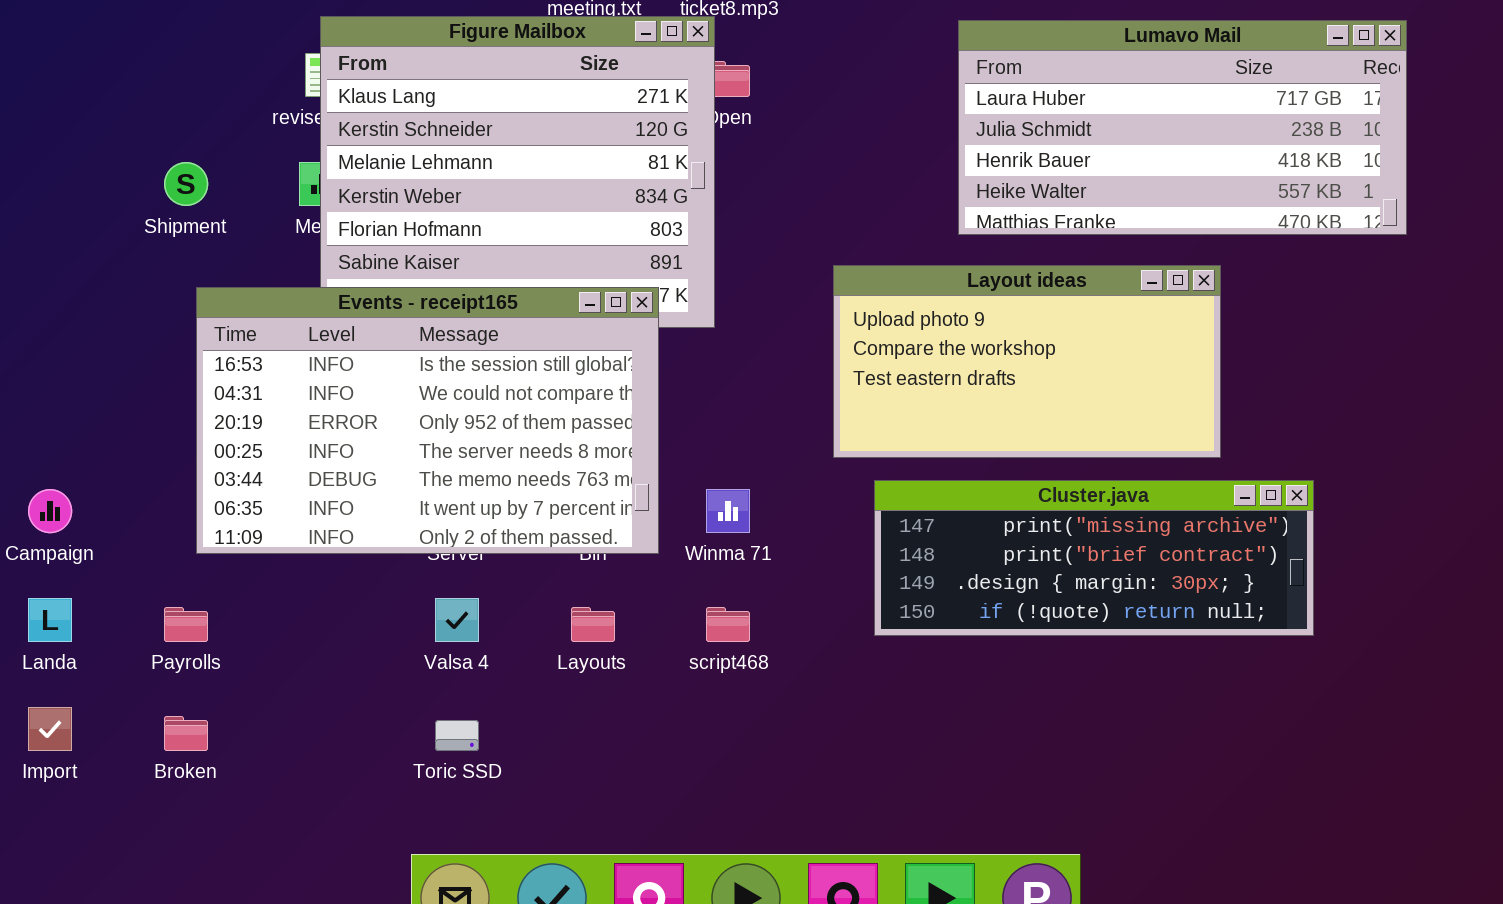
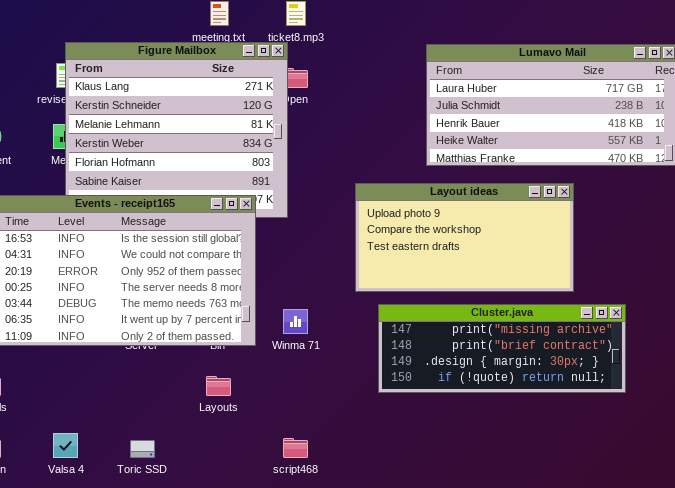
Valsa 4: [435,598,479,642] -> [53,433,78,458], moved
script468: [706,607,750,642] -> [283,438,308,458], moved

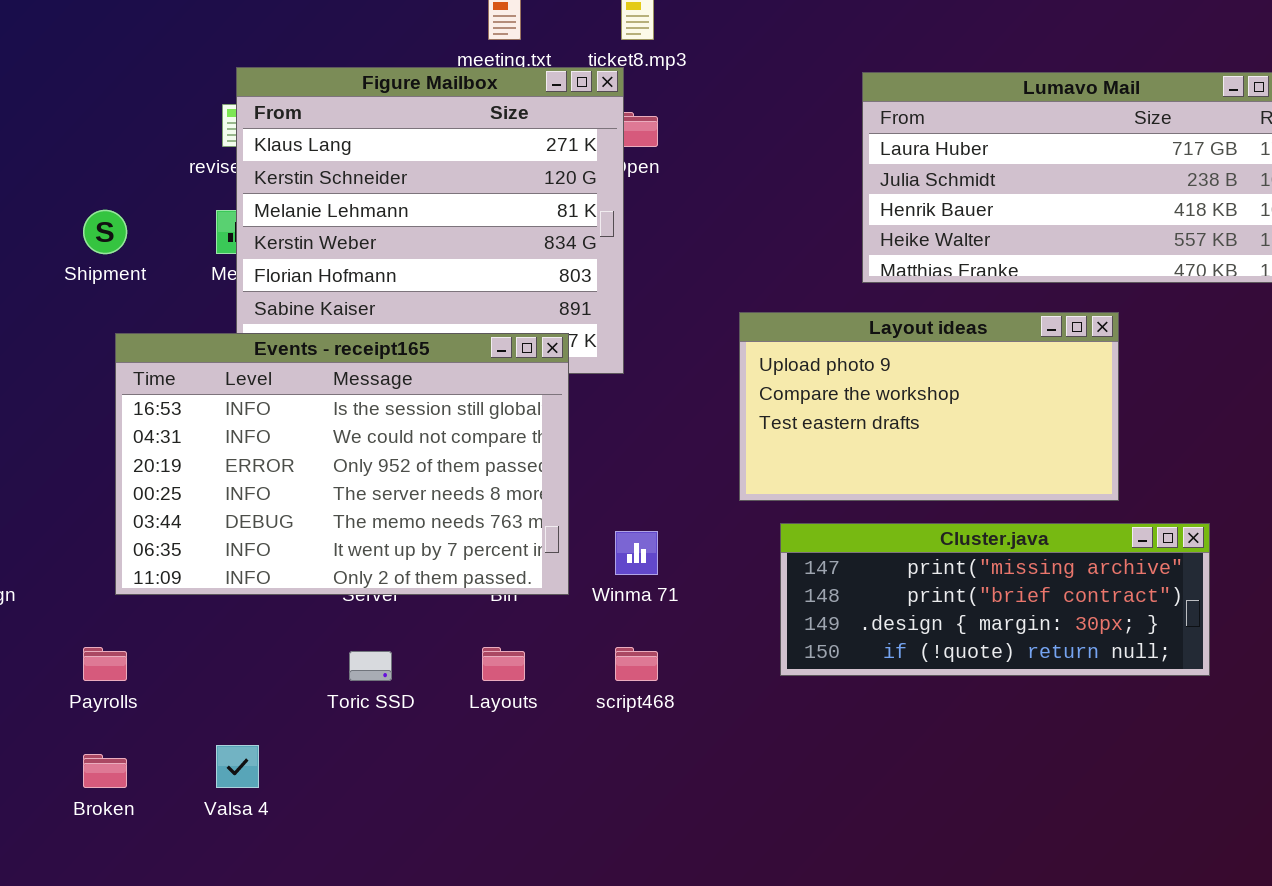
script468: [283,438,308,458] -> [615,647,658,681], moved
Toric SSD: [130,440,155,458] -> [349,651,392,681], moved

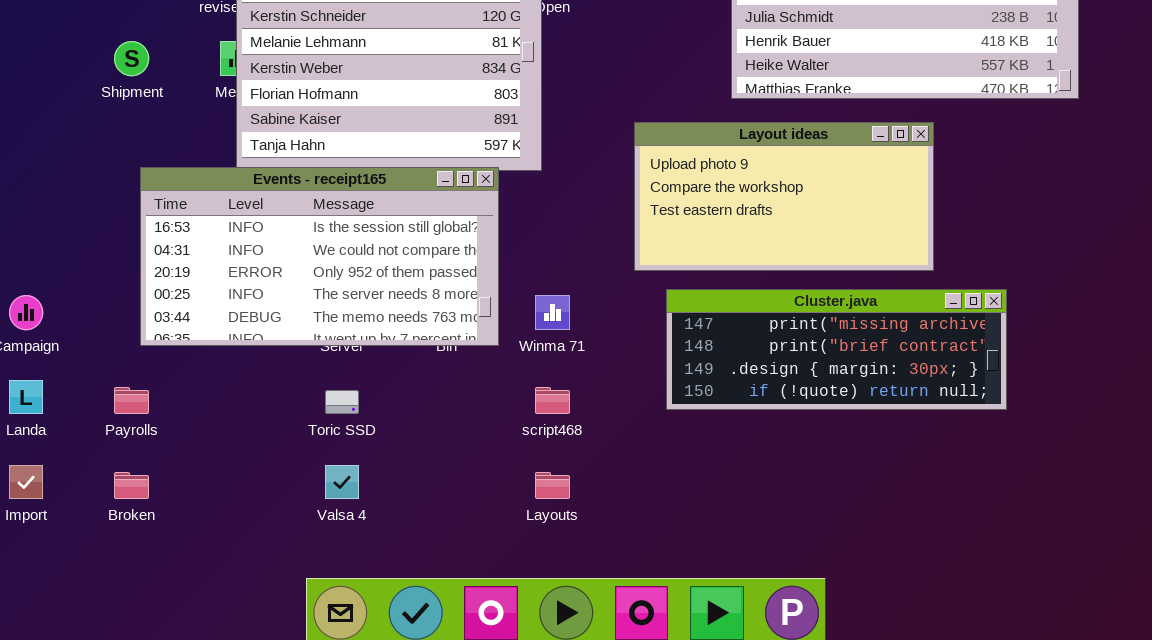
Events - receipt165: [115,333,569,595] -> [140,167,499,346], resized
Layouts: [482,647,525,681] -> [535,472,570,499], moved
Valsa 4: [216,745,259,788] -> [325,465,359,499], moved

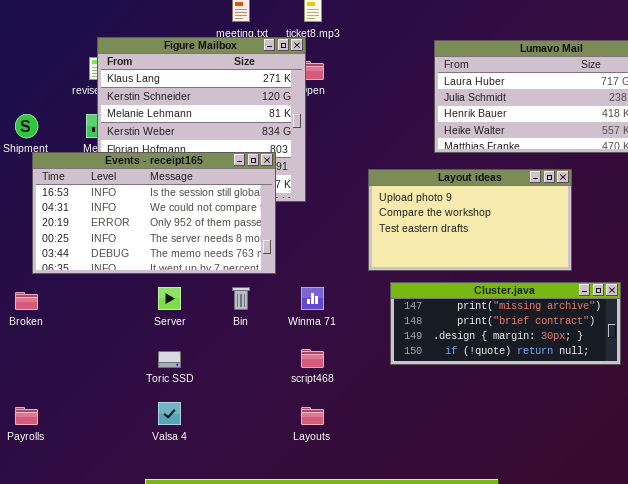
Events - receipt165: [140,167,499,346] -> [32,152,276,274], moved
Payrolls: [114,387,149,414] -> [15,407,38,425], moved
Broken: [114,472,149,499] -> [15,292,38,310], moved

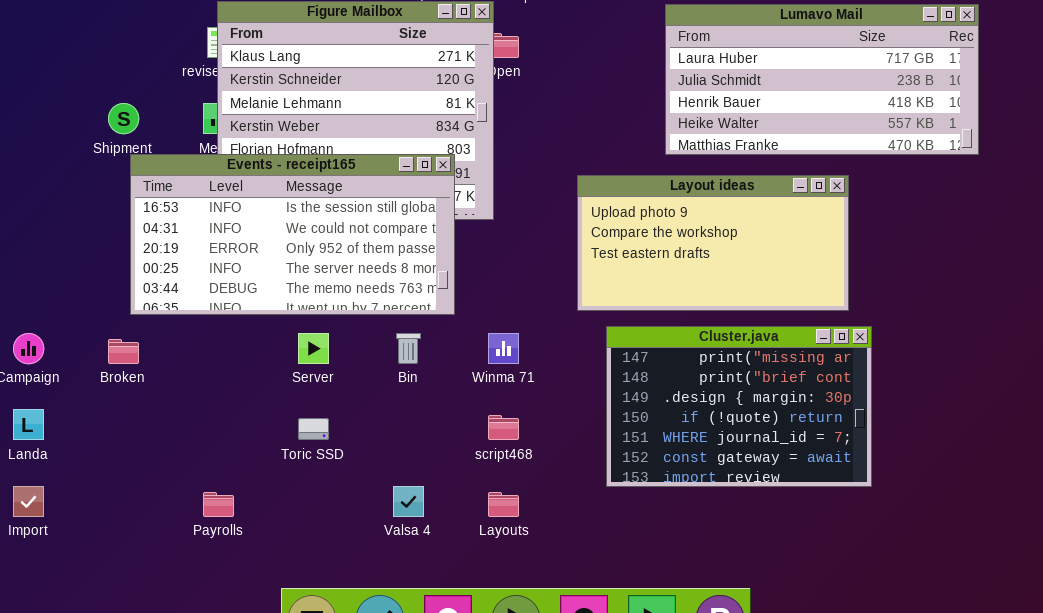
Cluster.java: [390,282,621,365] -> [606,326,872,487], resized
Valsa 4: [158,402,181,425] -> [393,486,424,517], moved
Payrolls: [15,407,38,425] -> [203,492,234,517], moved

